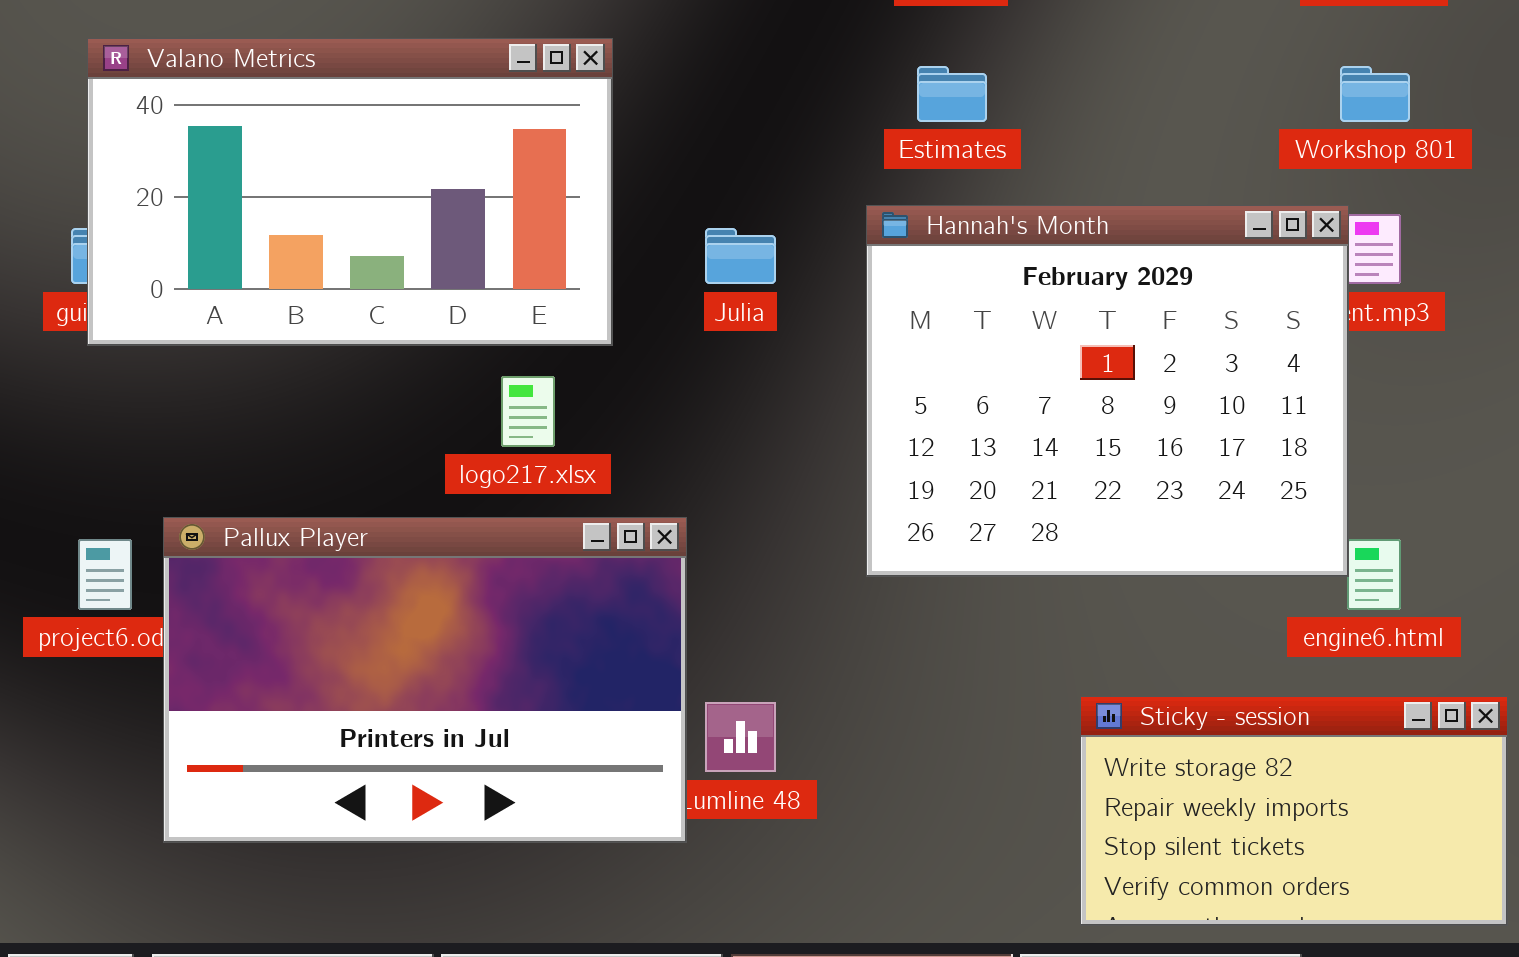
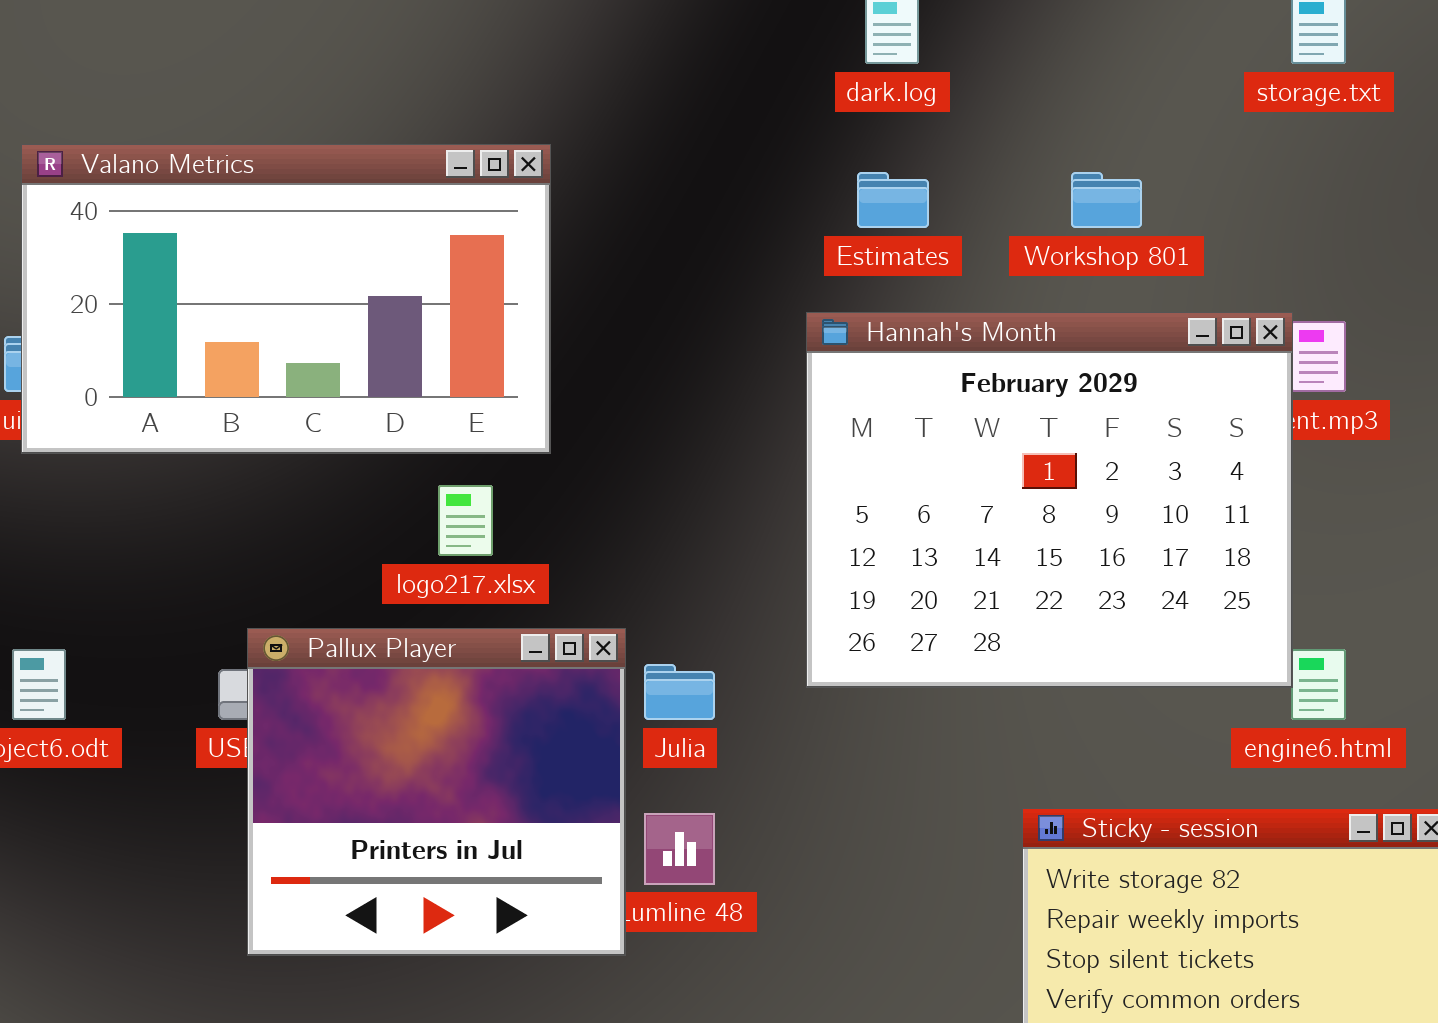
Workshop 801: [1340,66,1410,122] -> [1071,172,1142,228], moved
Julia: [705,228,776,284] -> [644,664,715,720], moved
Pallux Player: [163,517,687,843] -> [247,628,626,956], resized

